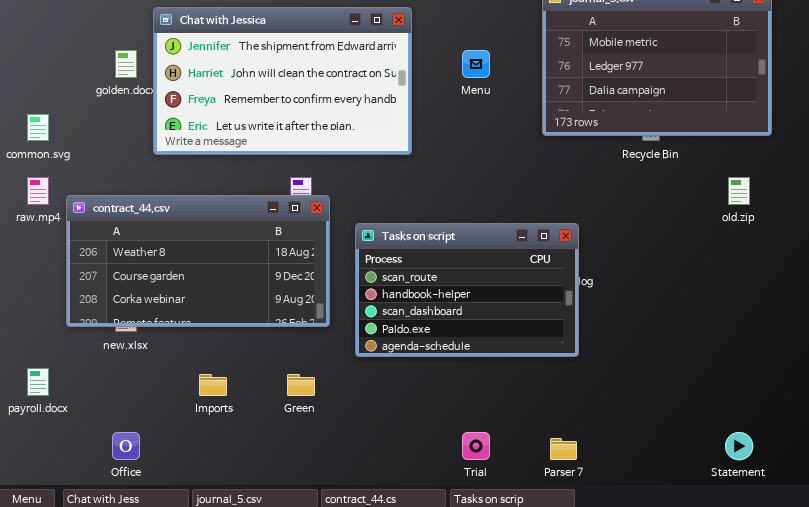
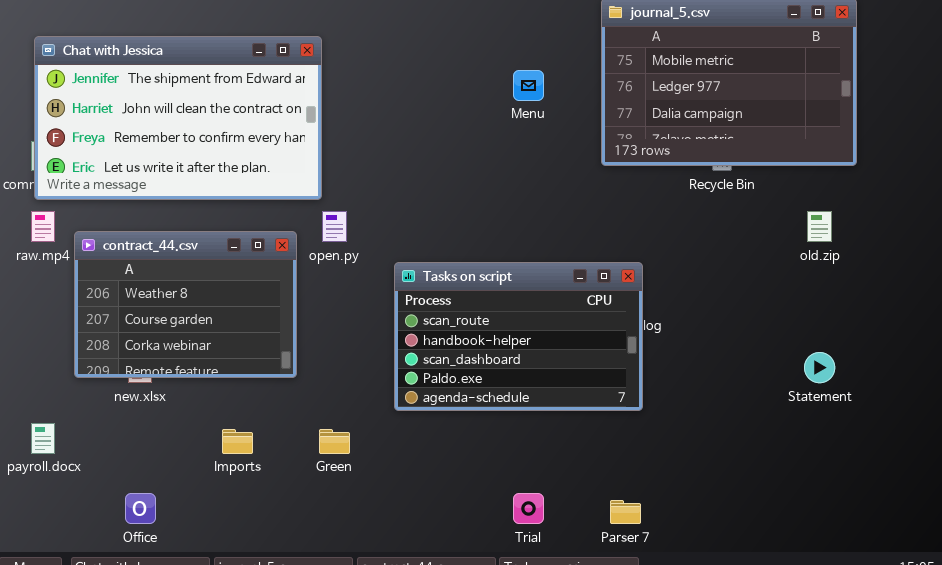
Chat with Jessica: [153,7,412,155] -> [34,36,322,200], moved
contract_44.csv: [66,195,330,327] -> [74,231,297,378], resized
Statement: [725,432,753,460] -> [804,352,835,383], moved

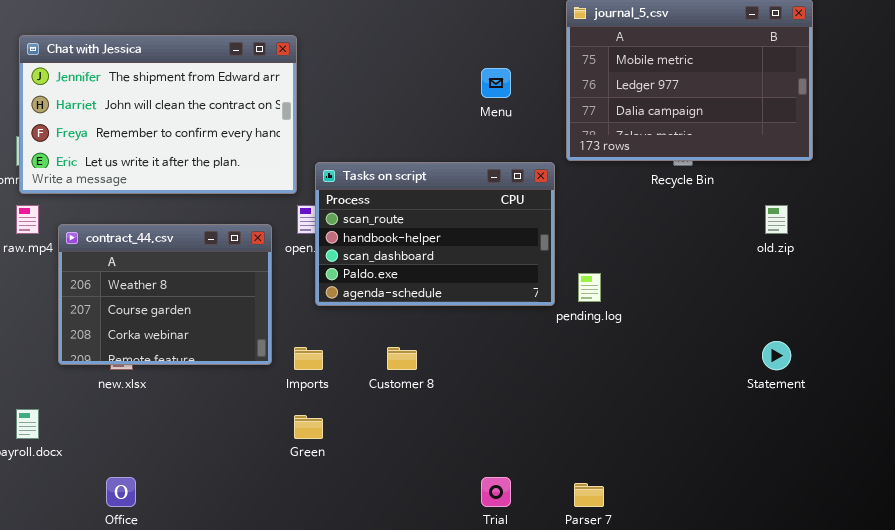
Tasks on script: [394,262,643,411] -> [315,162,555,306], moved
Imports: [222,429,253,454] -> [294,347,323,370], moved

